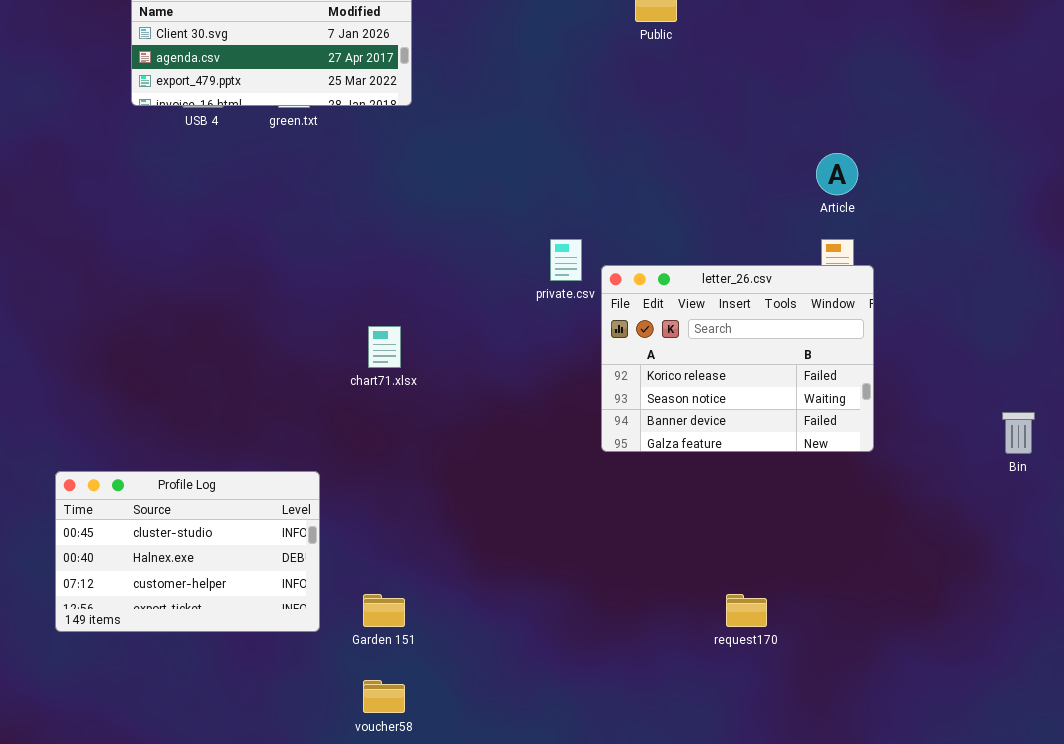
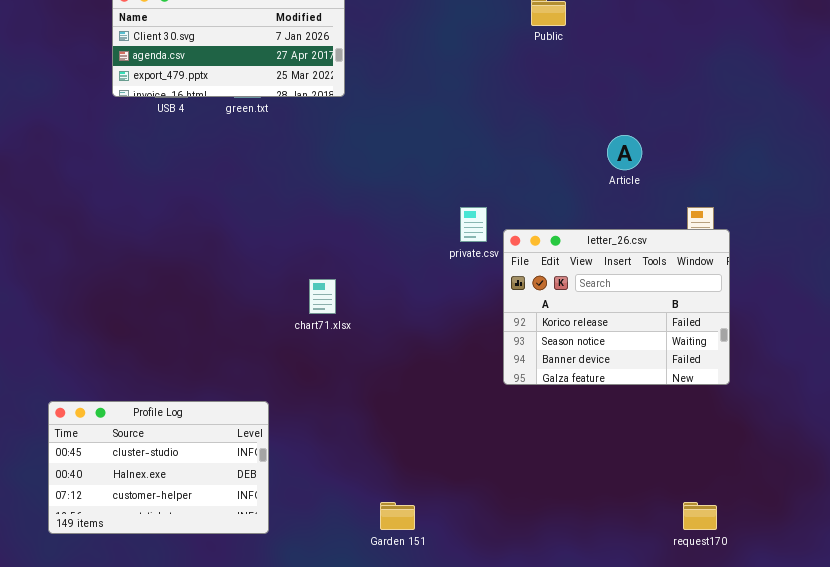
Article: [816,153,858,195] -> [607,135,642,170], moved
Garden 151: [363,594,405,627] -> [380,502,415,530], moved
request170: [726,594,767,627] -> [683,502,717,530], moved

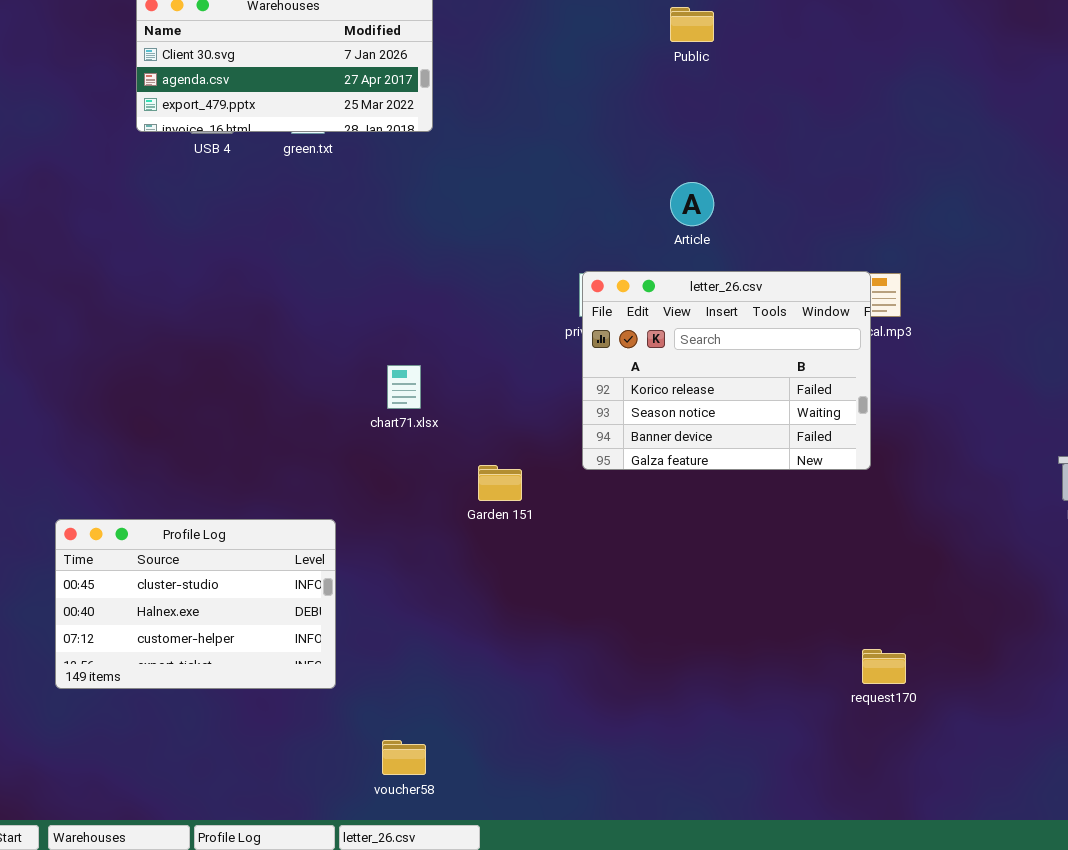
Article: [607,135,642,170] -> [670,182,714,226], moved
letter_26.csv: [503,229,730,385] -> [582,271,871,470], moved
Garden 151: [380,502,415,530] -> [478,465,522,501], moved

